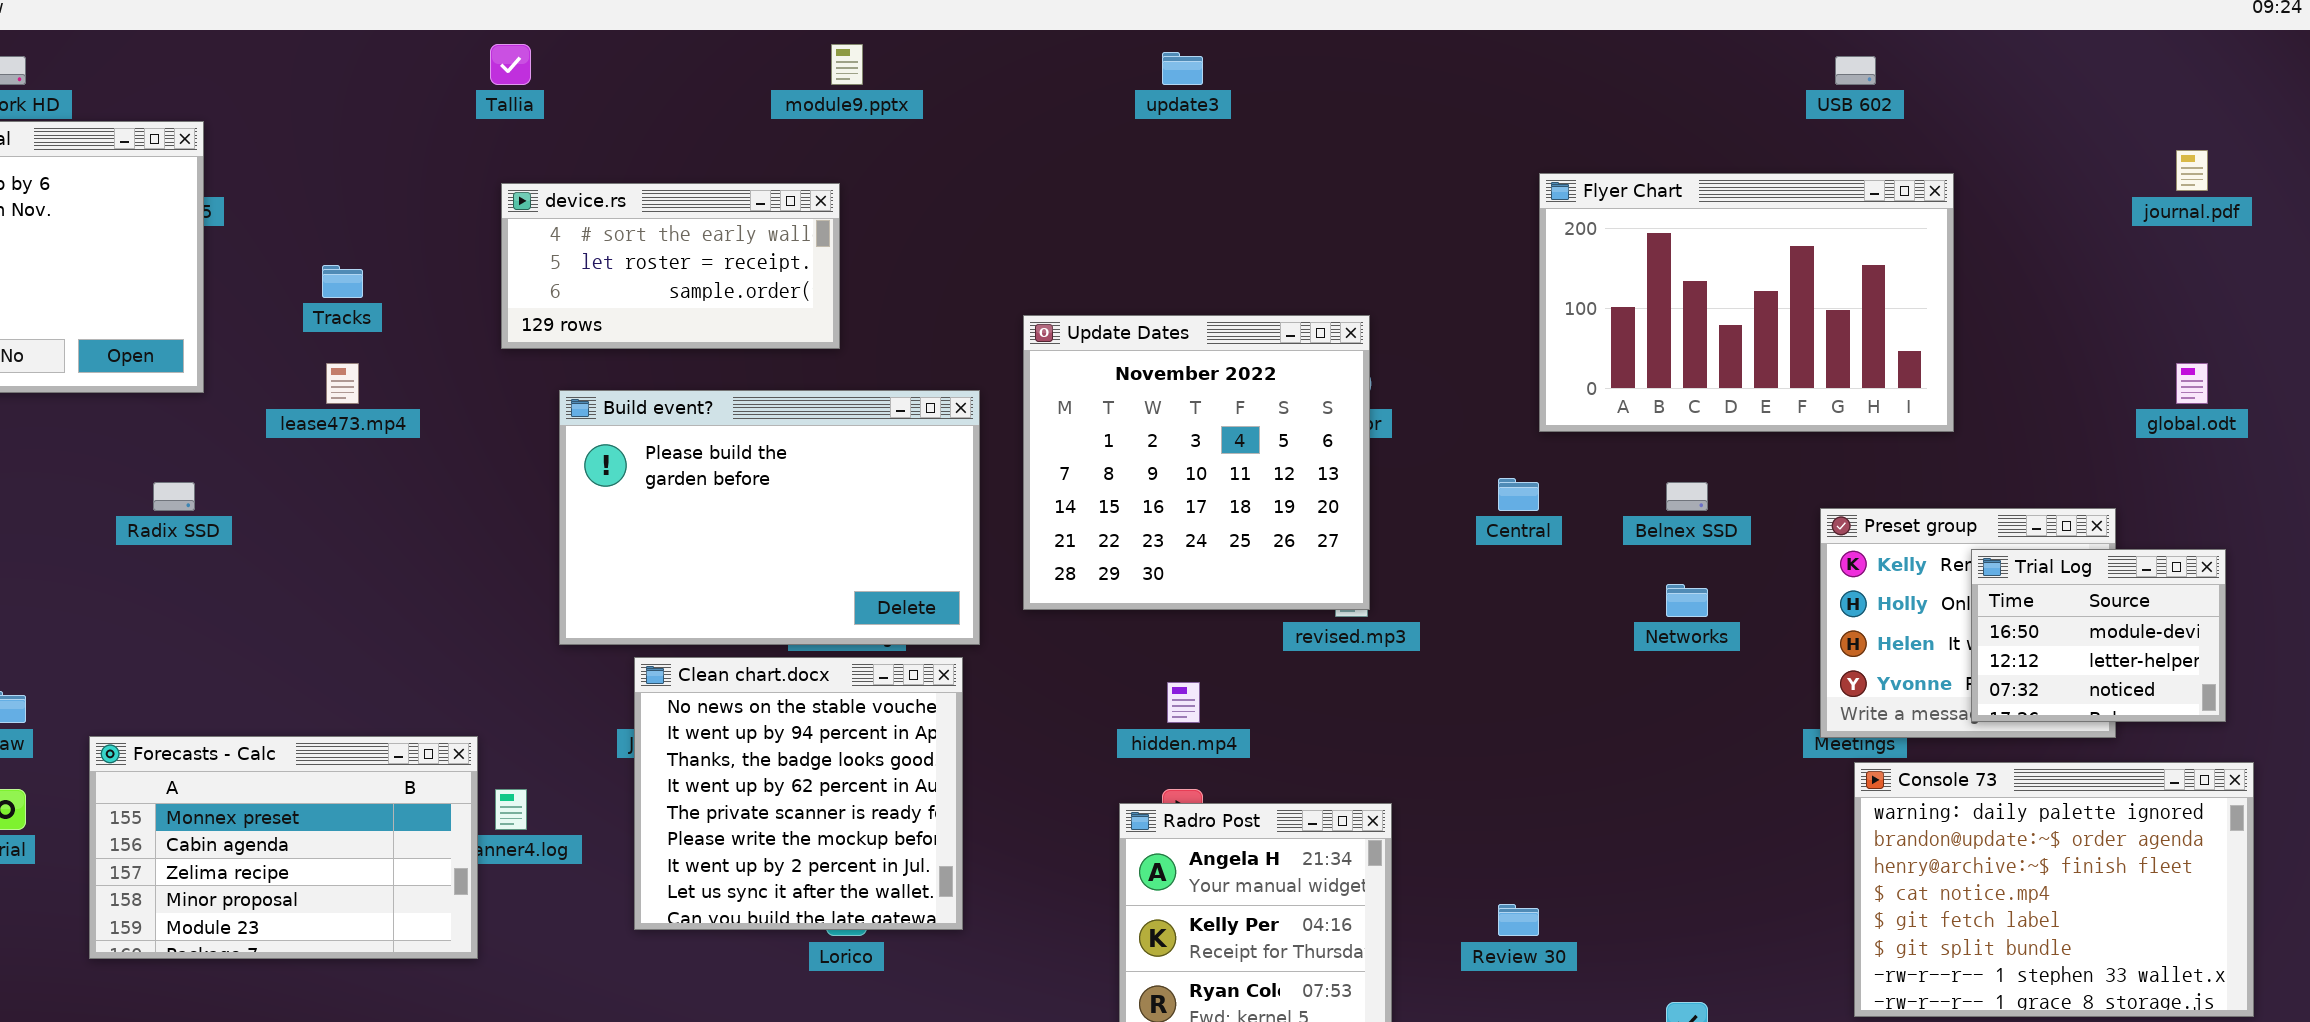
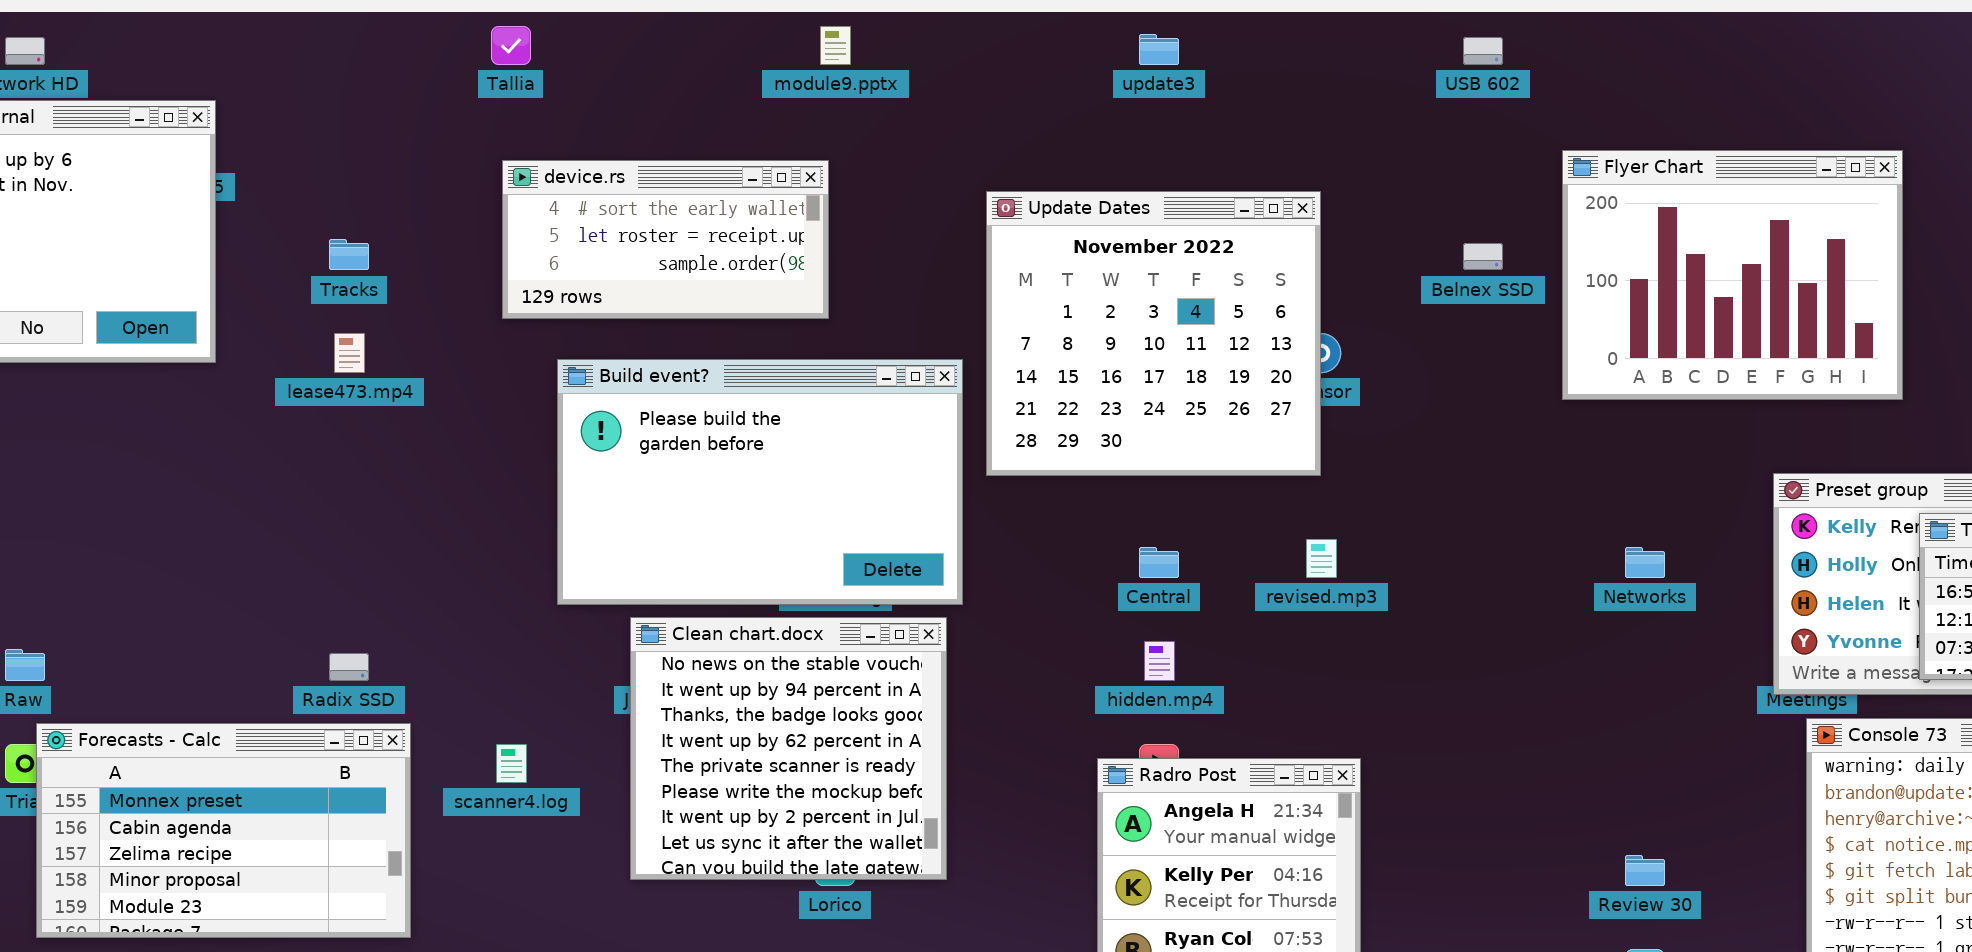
USB 602: [1835,56,1876,85] -> [1463,37,1503,65], moved
Flyer Chart: [1539,173,1954,432] -> [1562,150,1903,400], resized
Update Dates: [1023,315,1370,610] -> [986,191,1321,476], moved
Central: [1498,478,1539,511] -> [1139,547,1179,578], moved
Radix SSD: [153,482,195,511] -> [329,653,369,681], moved
Belnex SSD: [1666,482,1708,511] -> [1463,243,1503,270], moved
Forecasts - Calc: [89,736,478,959] -> [36,723,411,938], moved
Review 30: [1498,904,1539,936] -> [1625,855,1665,886], moved

